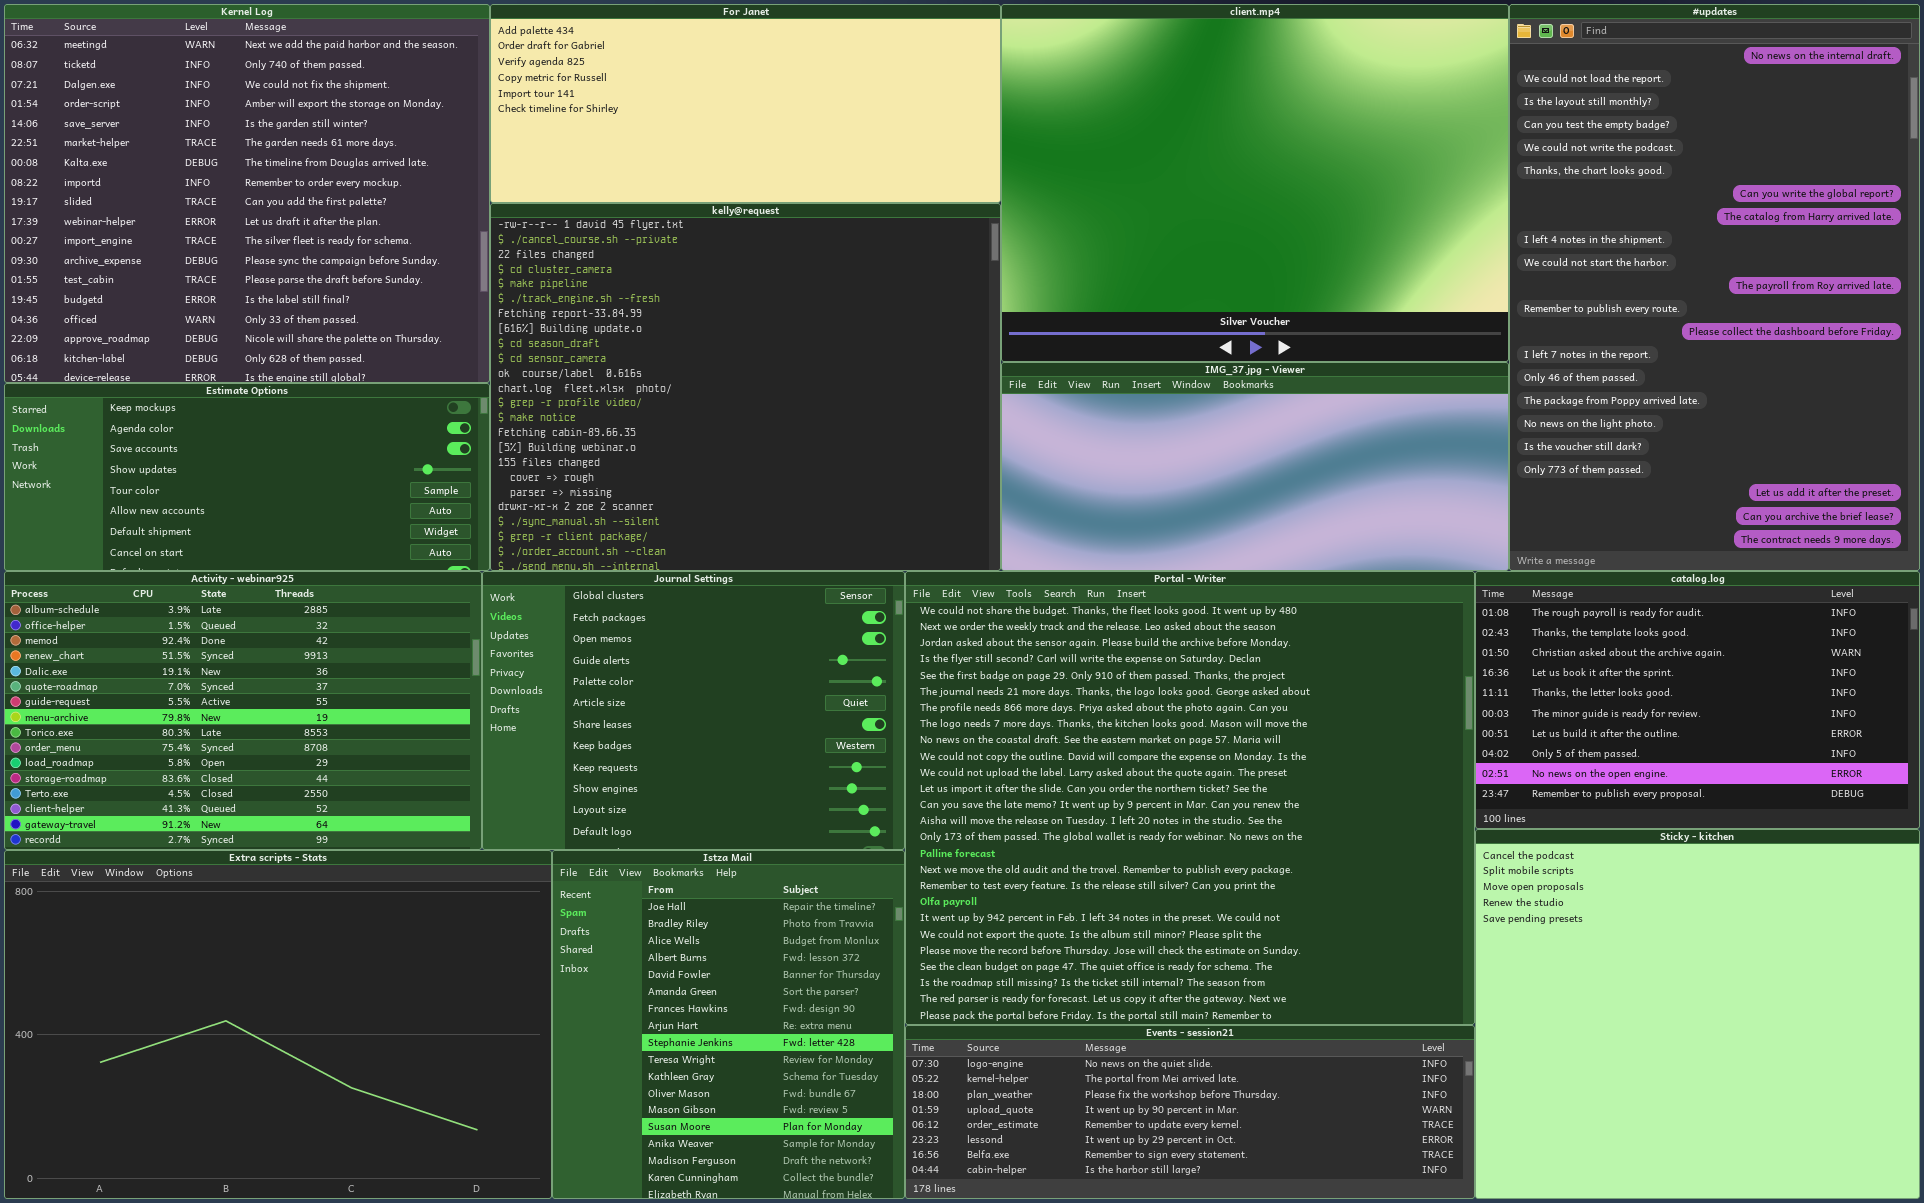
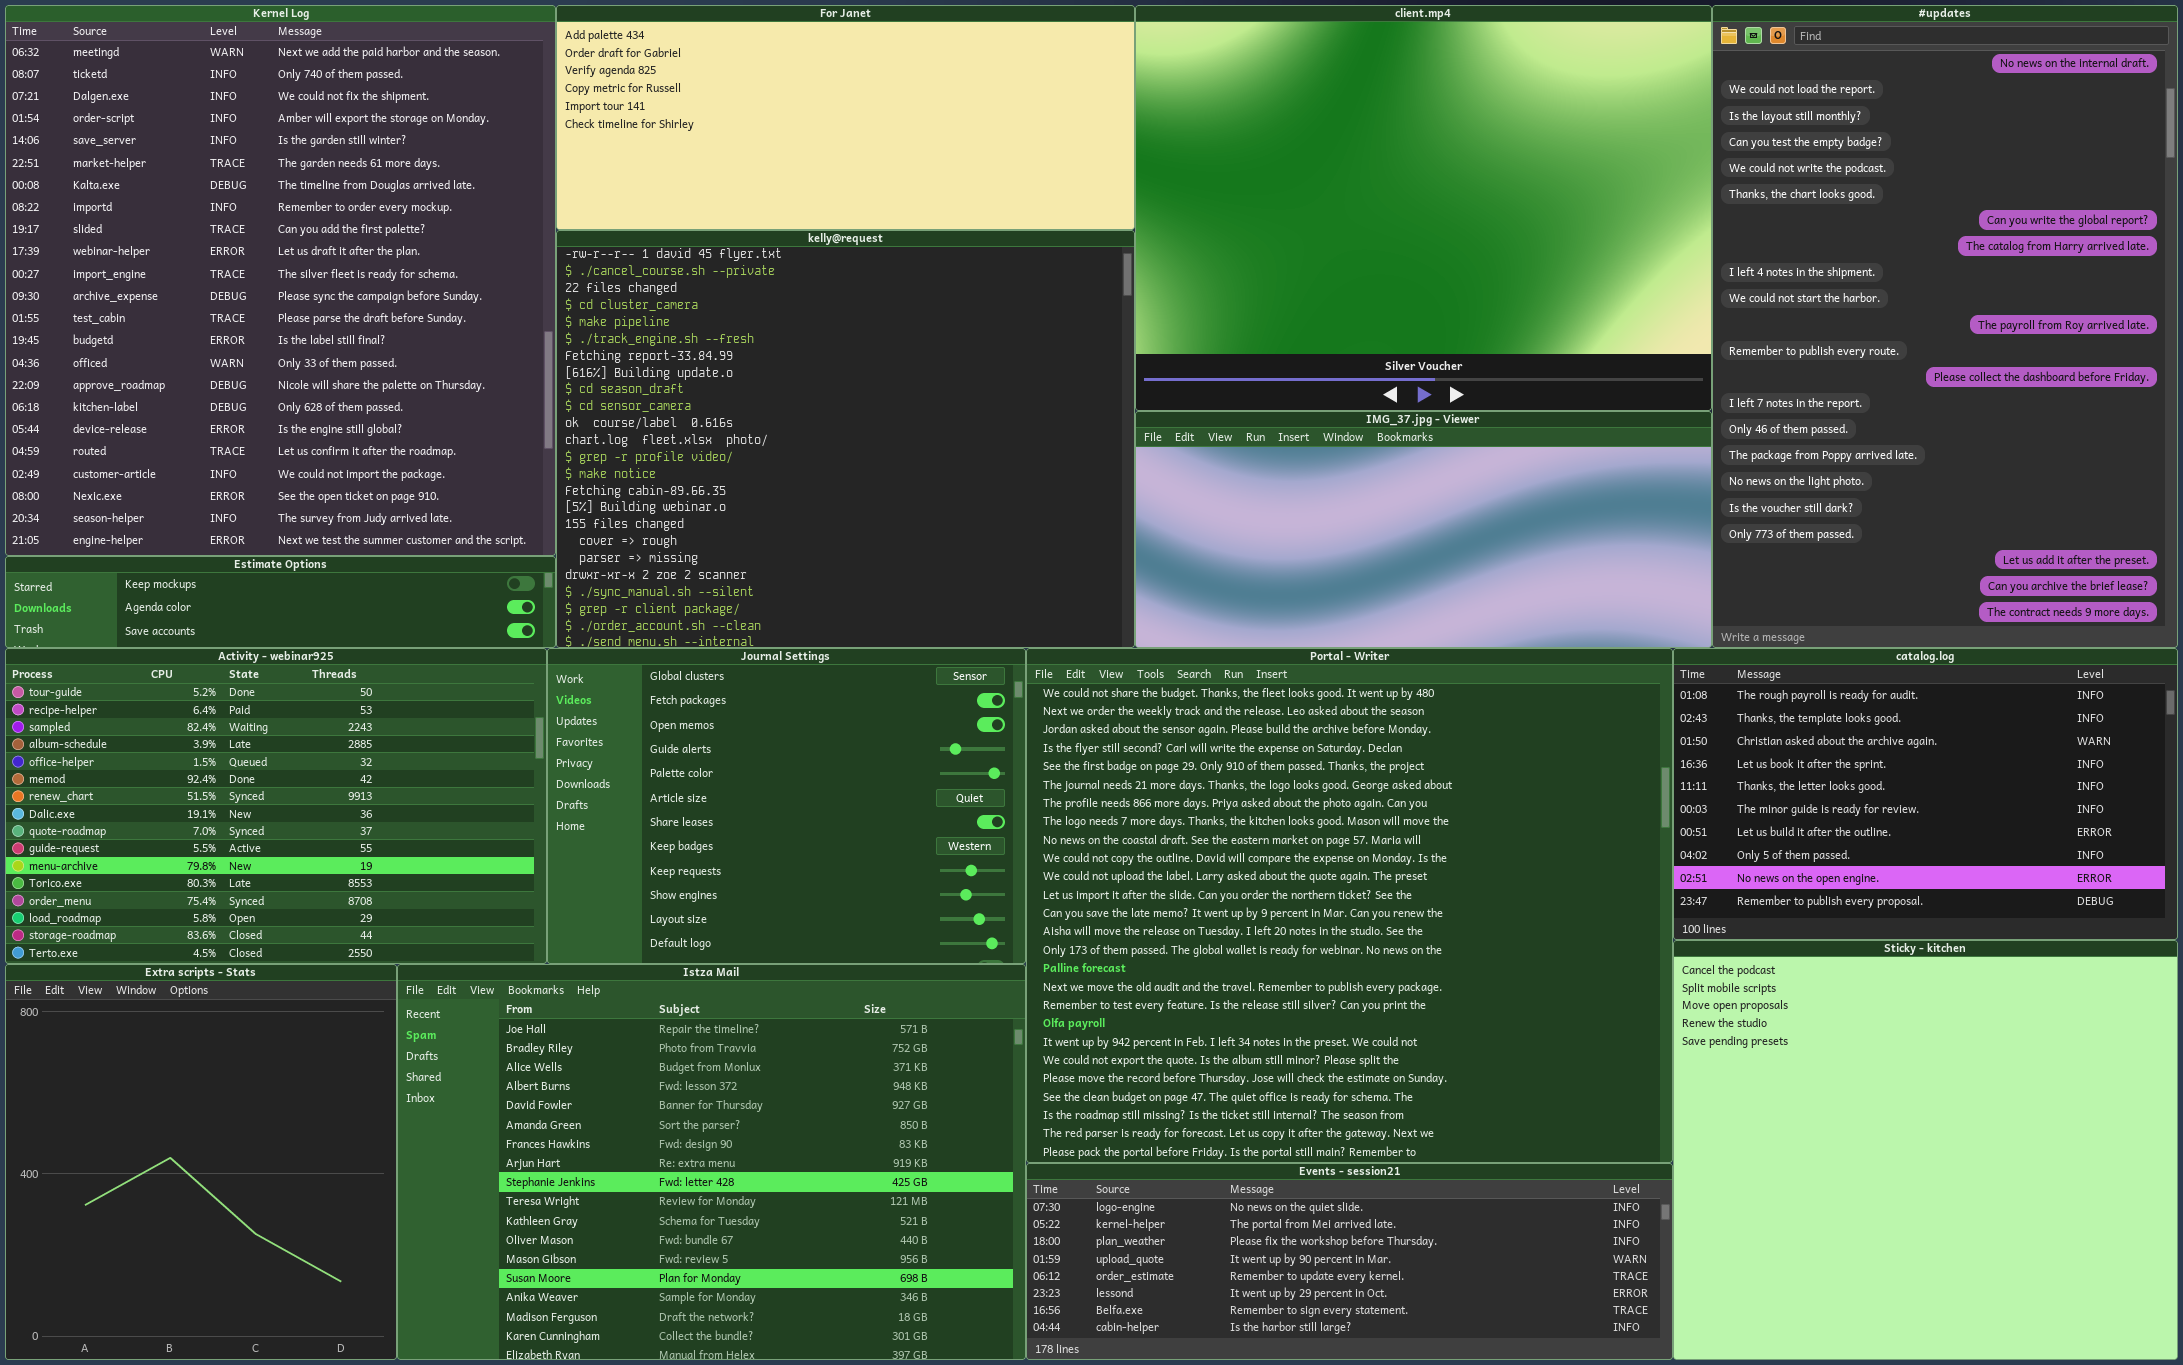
Kernel Log: [4,4,490,383] -> [5,5,556,556], resized
Estimate Options: [4,383,490,571] -> [5,556,556,648], resized
Activity - webinar925: [4,571,482,850] -> [5,648,547,964], scrolled up 3 rows
Extra scripts - Stats: [4,850,552,1199] -> [5,964,397,1360], resized
Istza Mail: [552,850,905,1199] -> [397,964,1026,1360], resized

